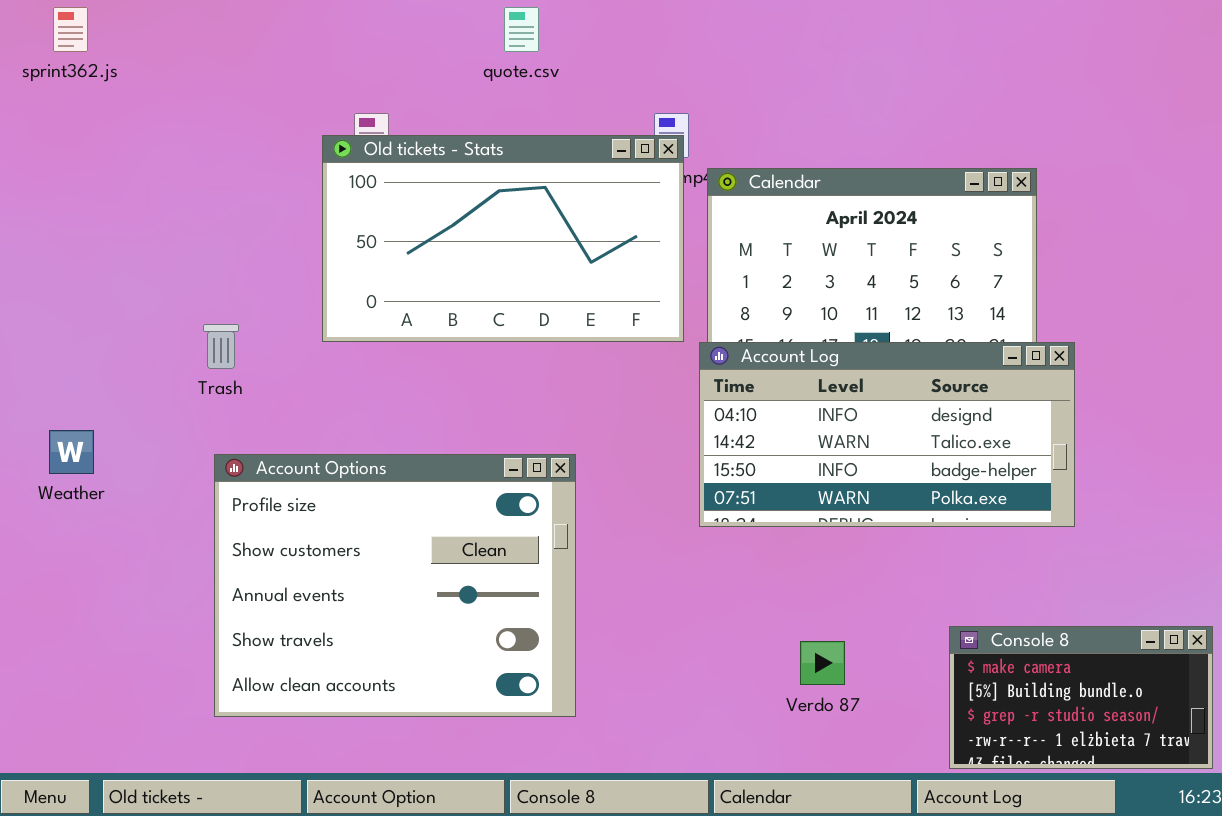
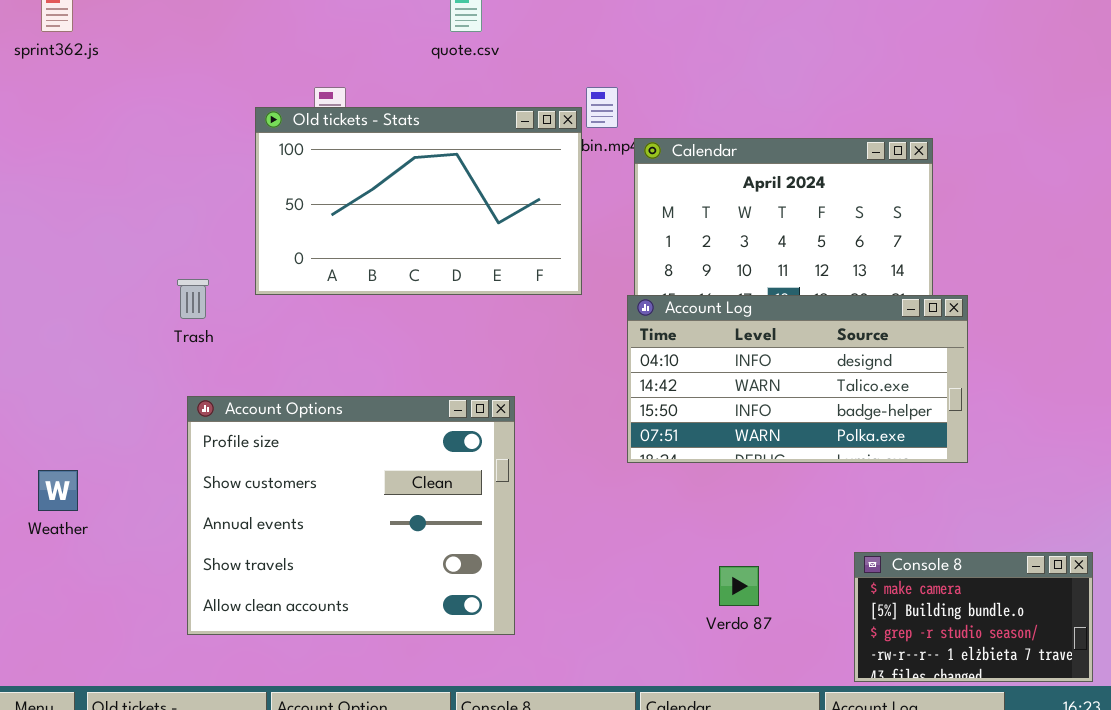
Old tickets - Stats: [322,135,684,342] -> [255,107,582,295], moved
Weather: [49,430,94,474] -> [38,470,78,511], moved

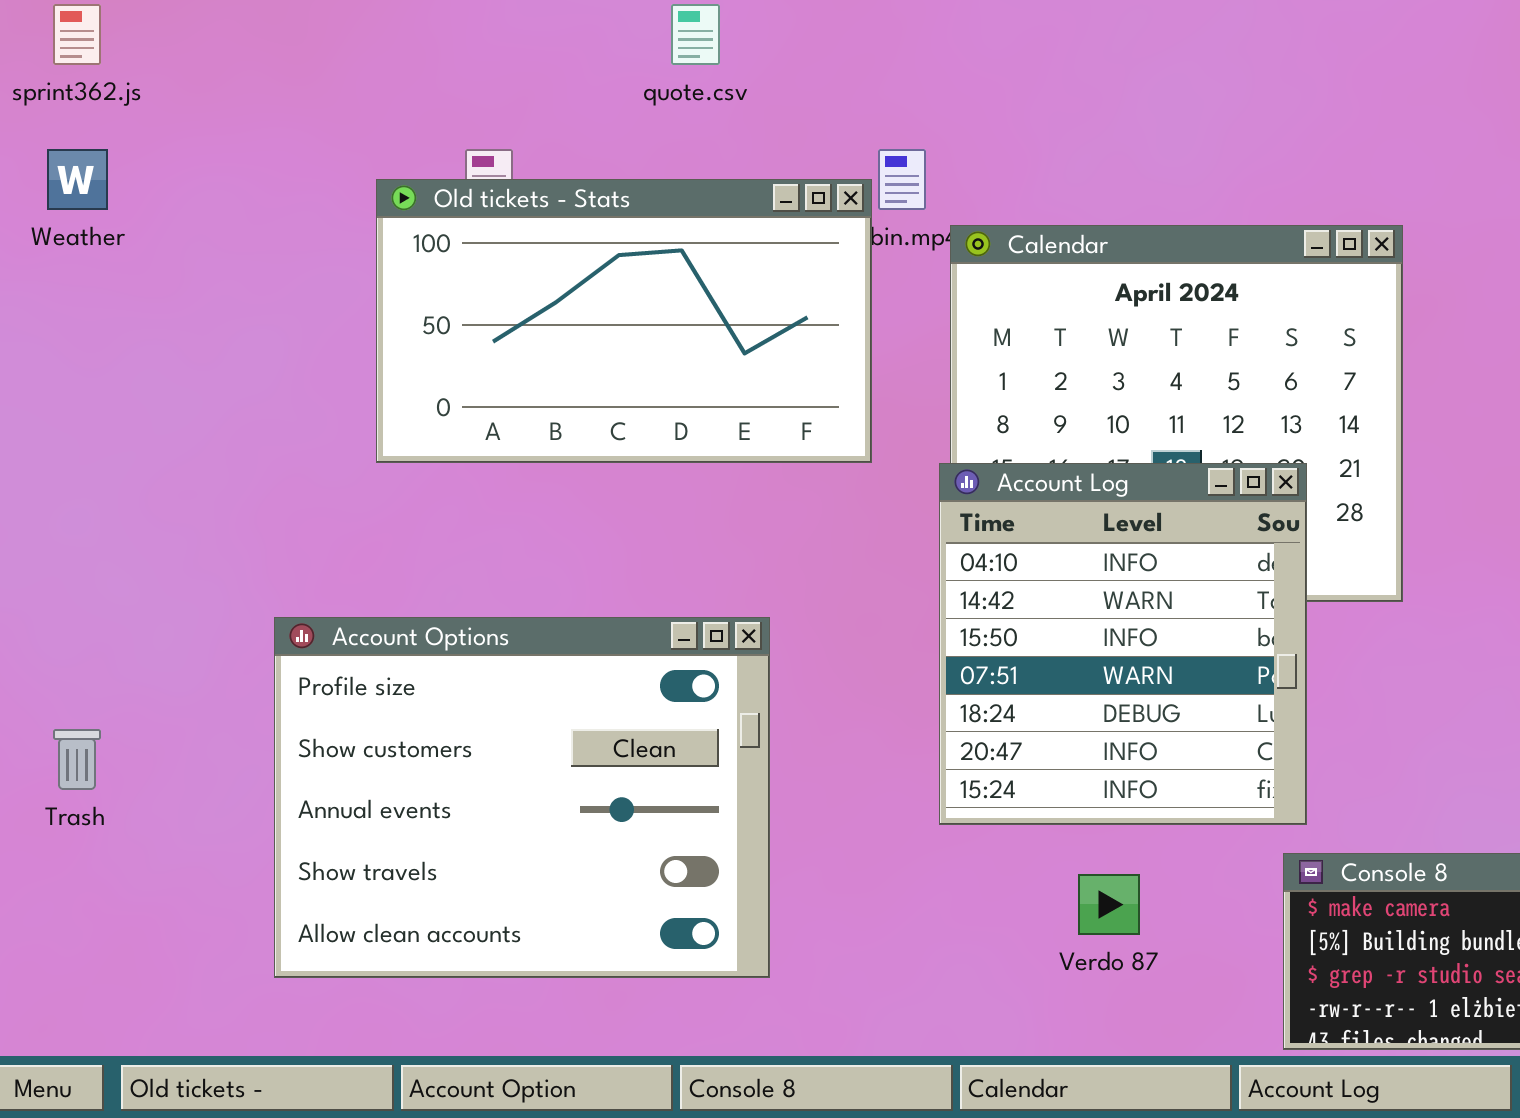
Trash: [177,279,209,319] -> [53,729,101,790], moved
Account Log: [627,295,968,463] -> [939,463,1307,825], resized
Weather: [38,470,78,511] -> [47,149,108,210], moved

